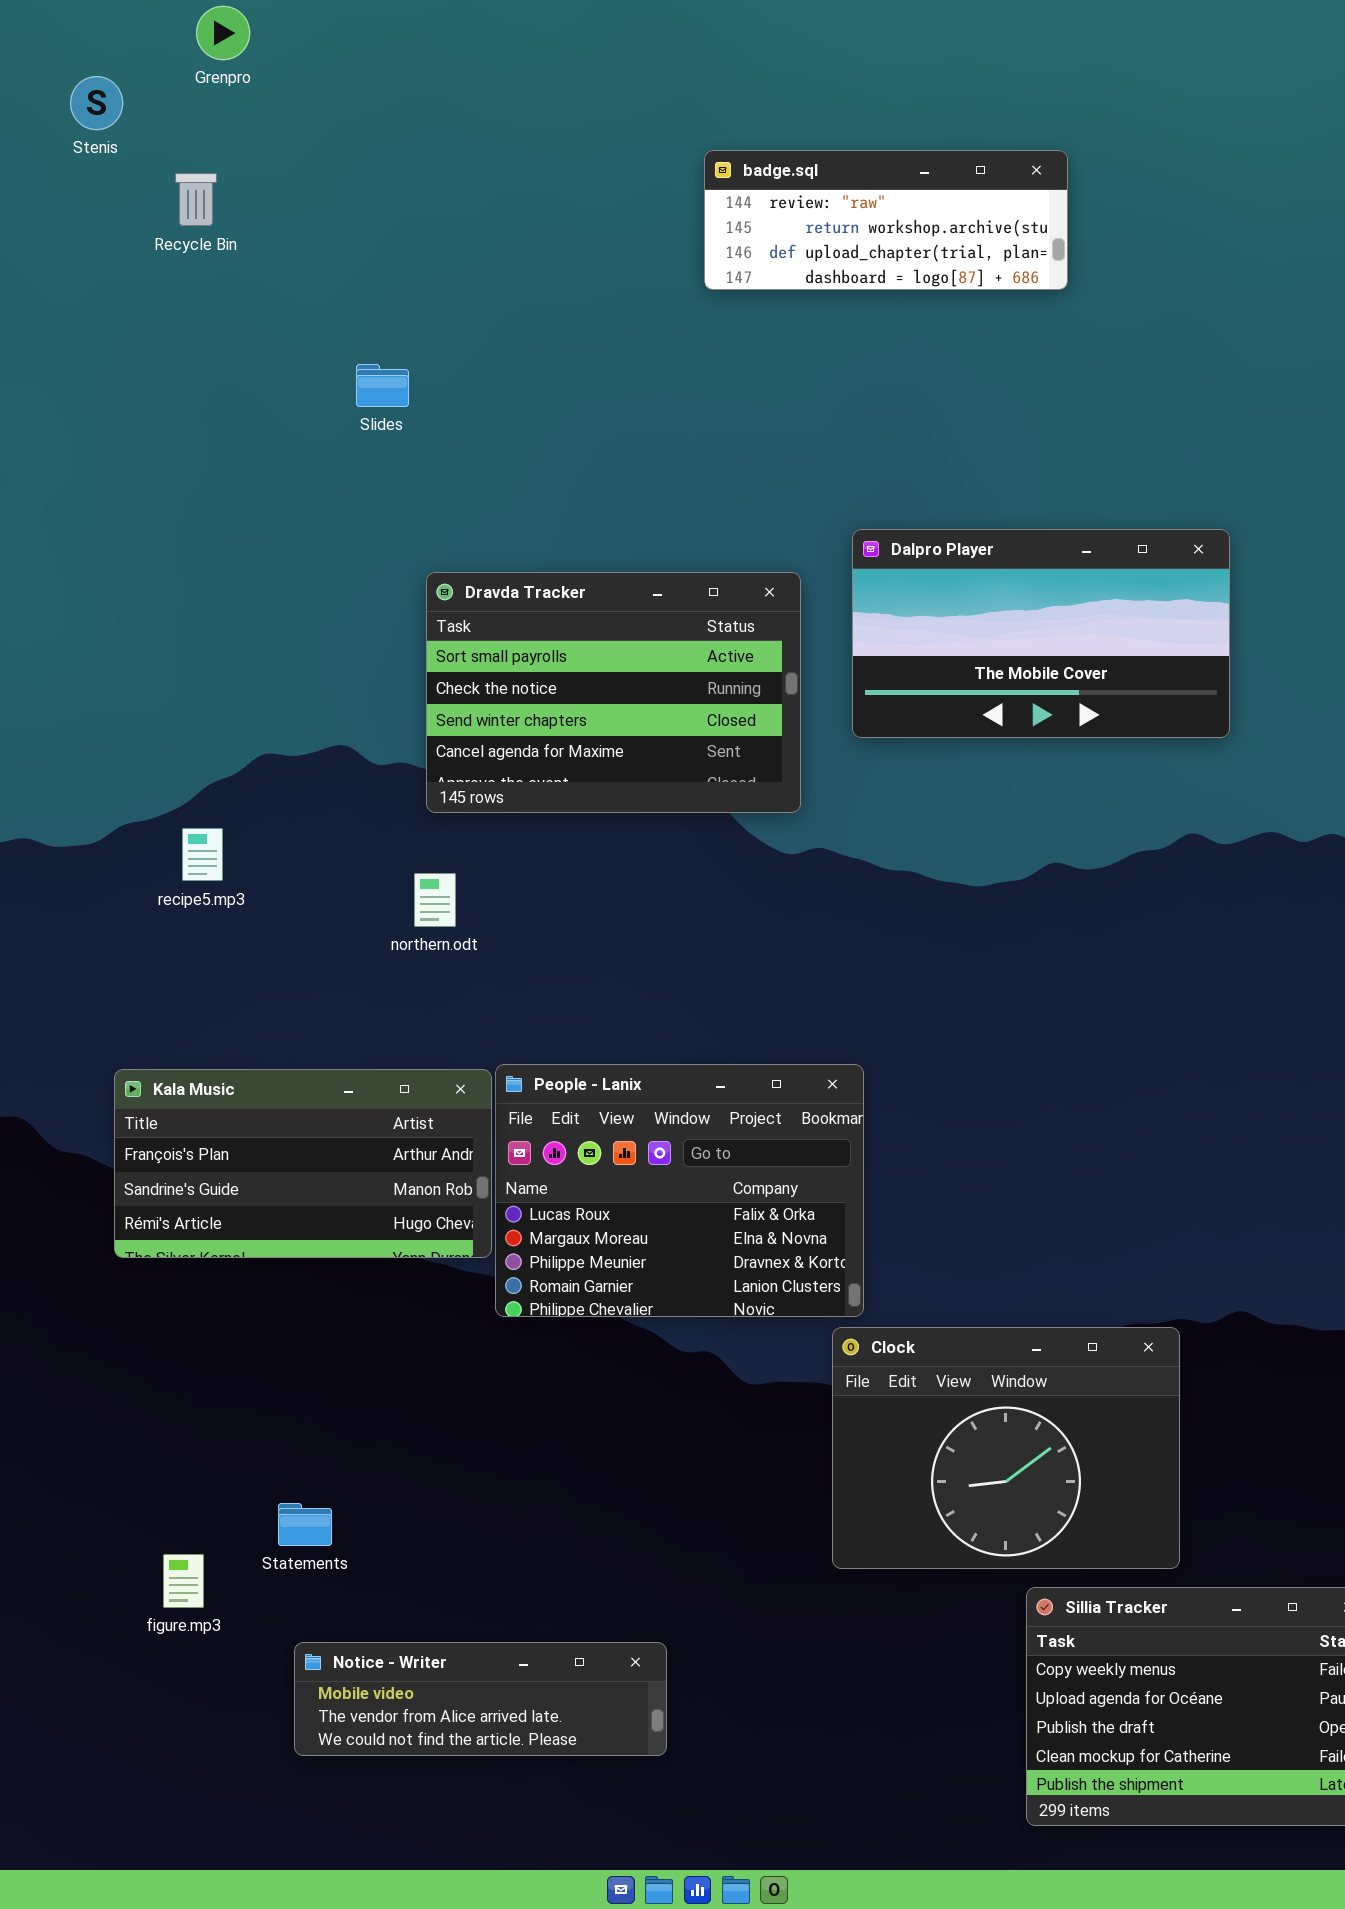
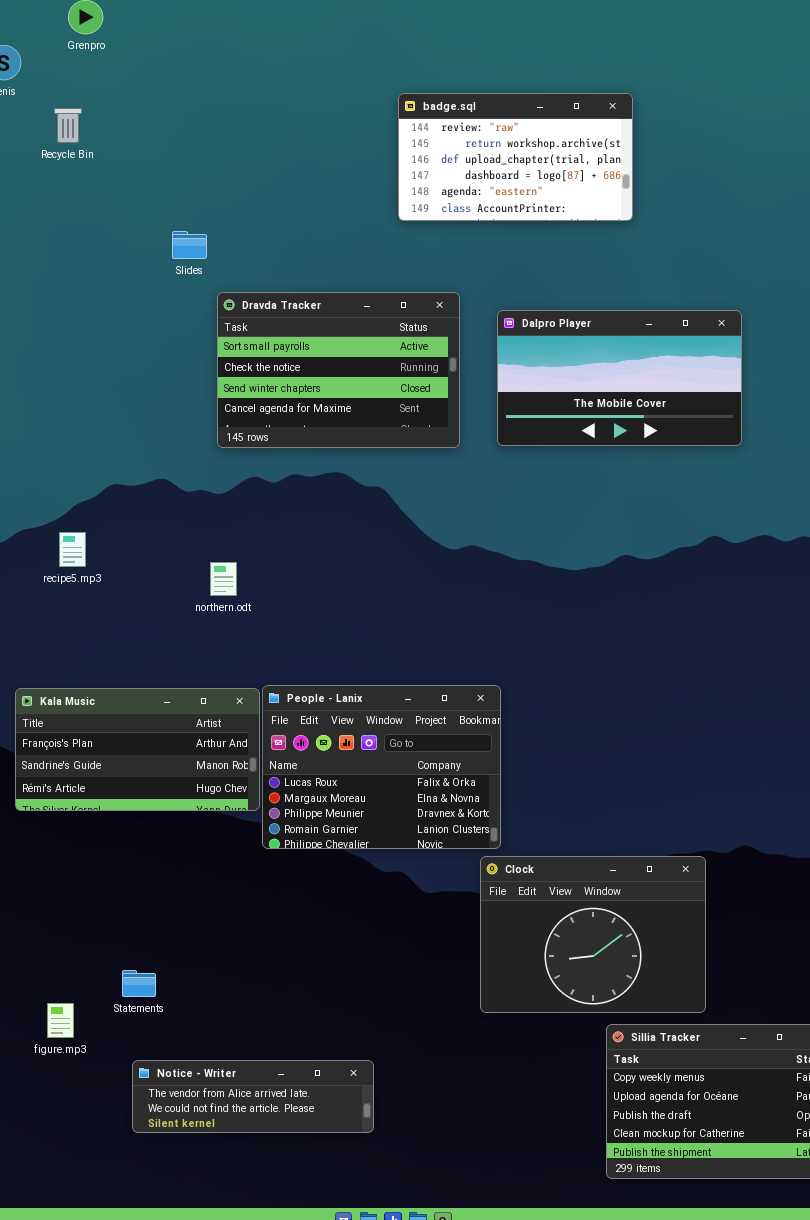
badge.sql: [704,150,1068,290] -> [398,93,633,221], resized
Dalpro Player: [852,529,1230,738] -> [497,310,742,446], moved
Dravda Tracker: [426,572,801,813] -> [217,292,460,448], moved
Notice - Writer: [294,1642,667,1756] -> [132,1060,374,1133], scrolled down 1 row

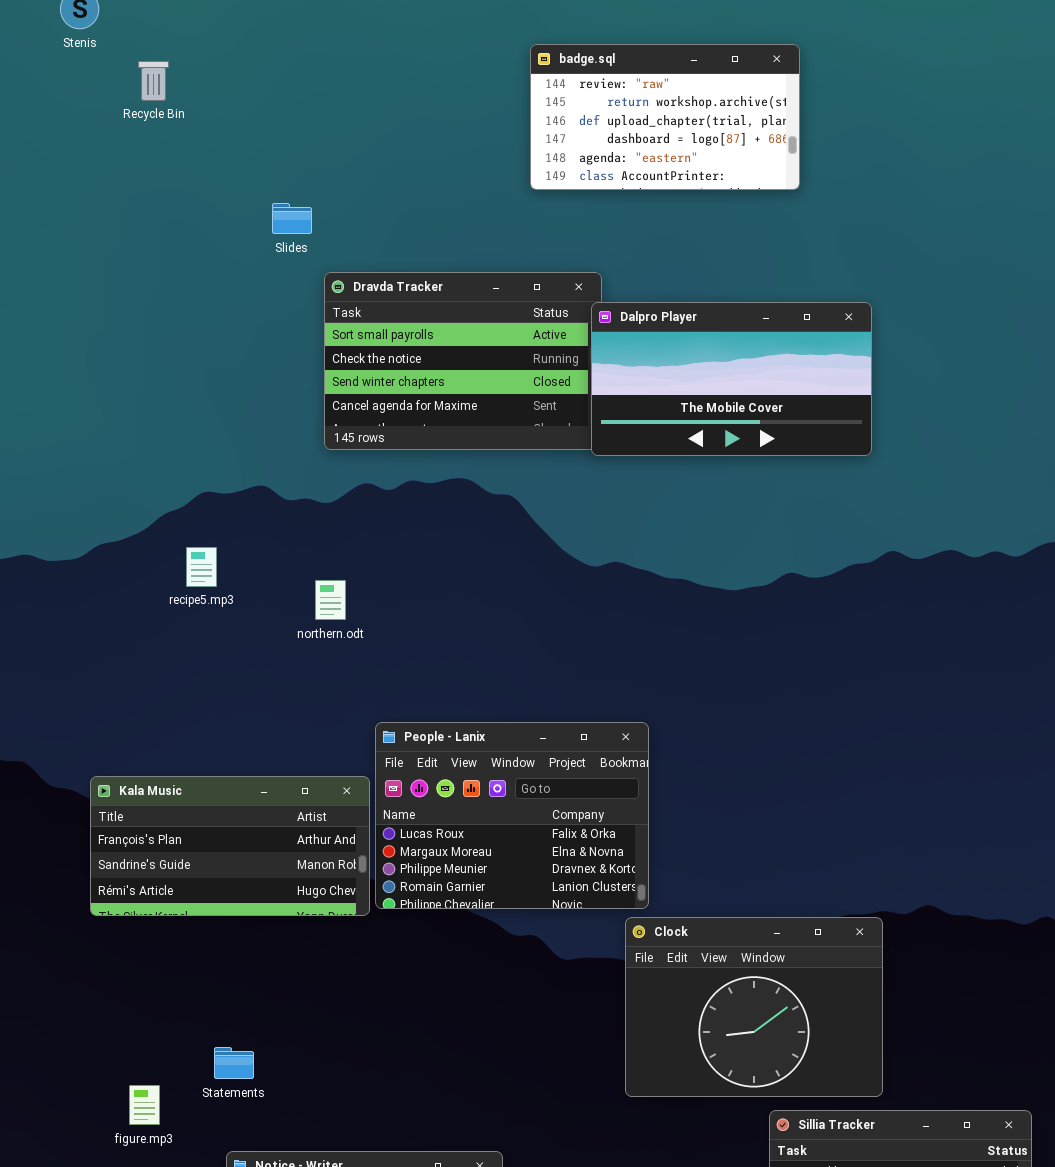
Dalpro Player: [497,310,742,446] -> [591,302,872,456], moved
recipe5.mp3: [59,532,86,567] -> [186,547,217,587], moved
Kala Music: [15,688,260,811] -> [90,776,370,916], moved

